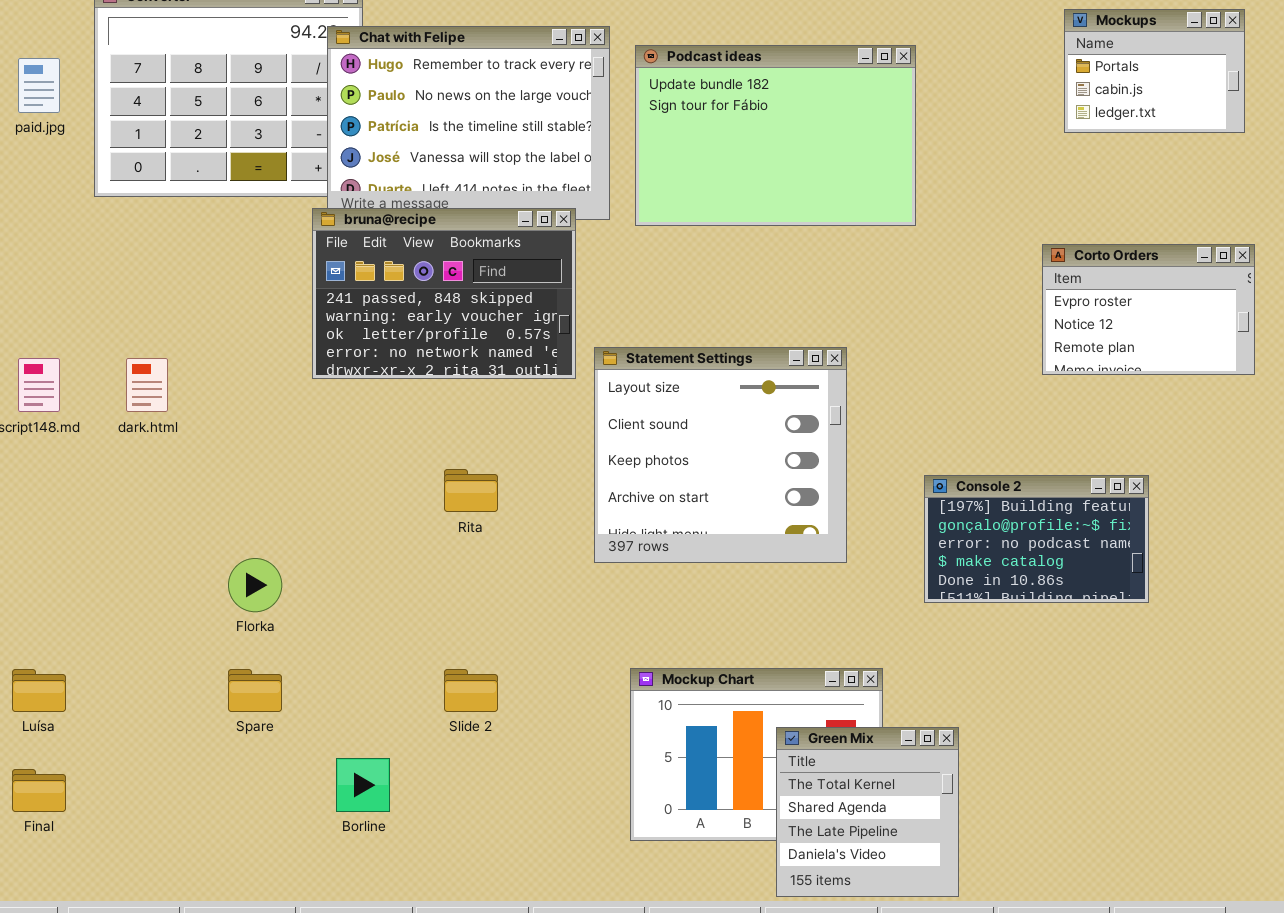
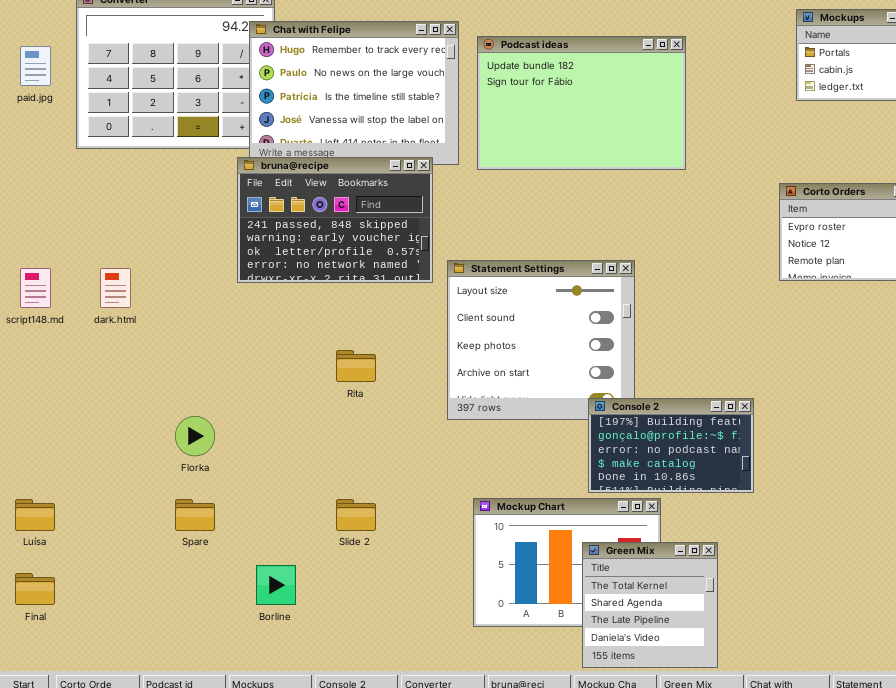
Console 2: [924,475,1149,603] -> [588,398,754,493], moved

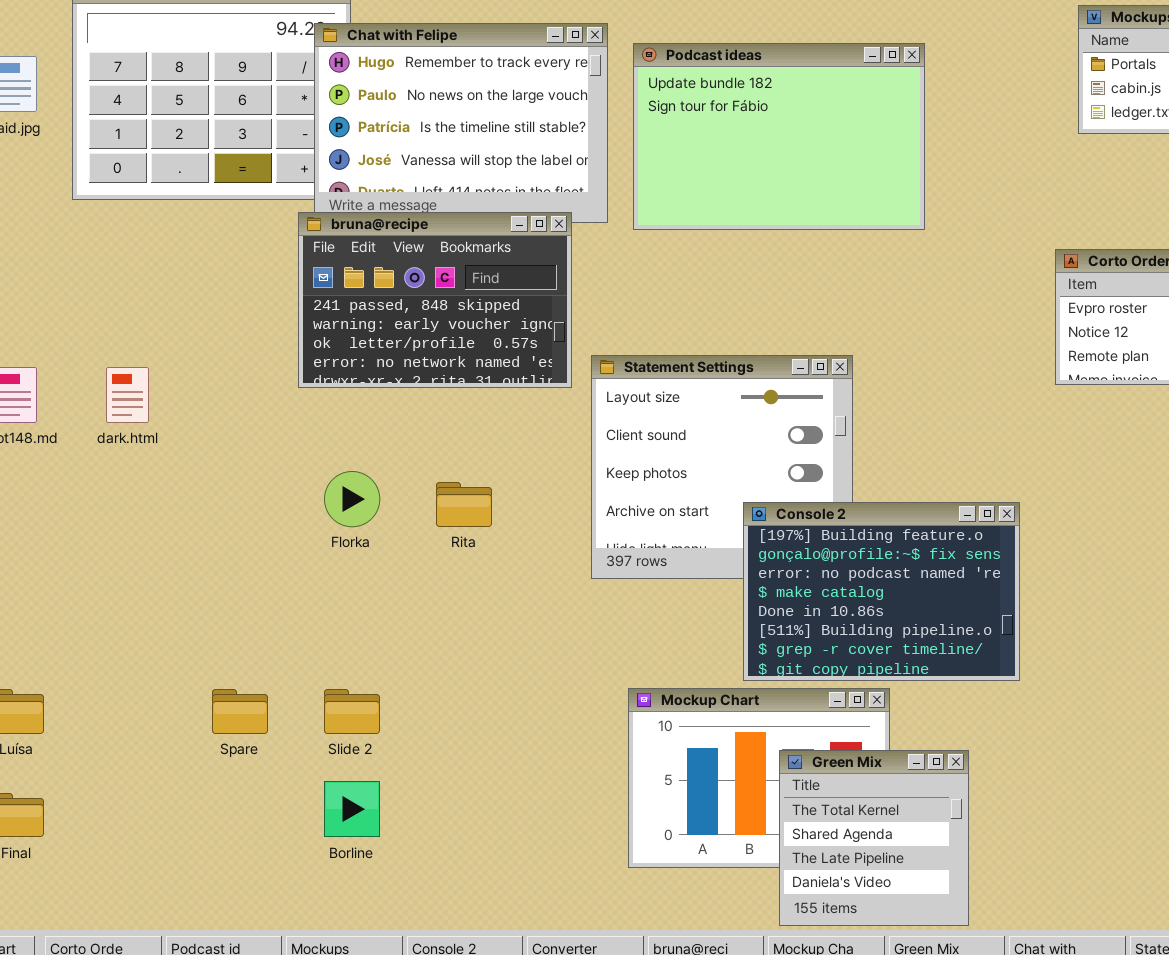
Console 2: [588,398,754,493] -> [743,502,1020,681], resized
Florka: [175,416,215,456] -> [324,471,380,527], moved
Slide 2: [336,499,376,531] -> [324,689,380,734], moved

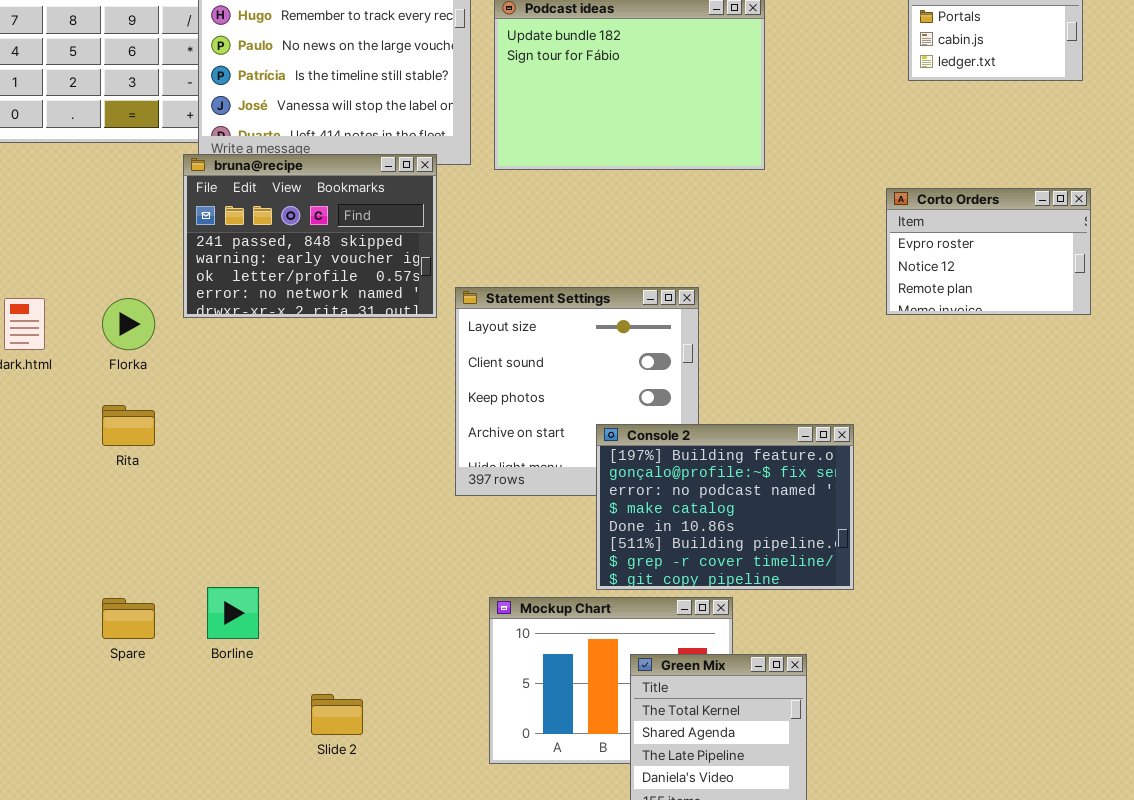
Florka: [324,471,380,527] -> [102,298,155,350], moved
Rita: [436,482,492,527] -> [102,405,155,446], moved
Slide 2: [324,689,380,734] -> [311,694,363,735], moved
Borline: [324,781,380,837] -> [207,587,259,639], moved

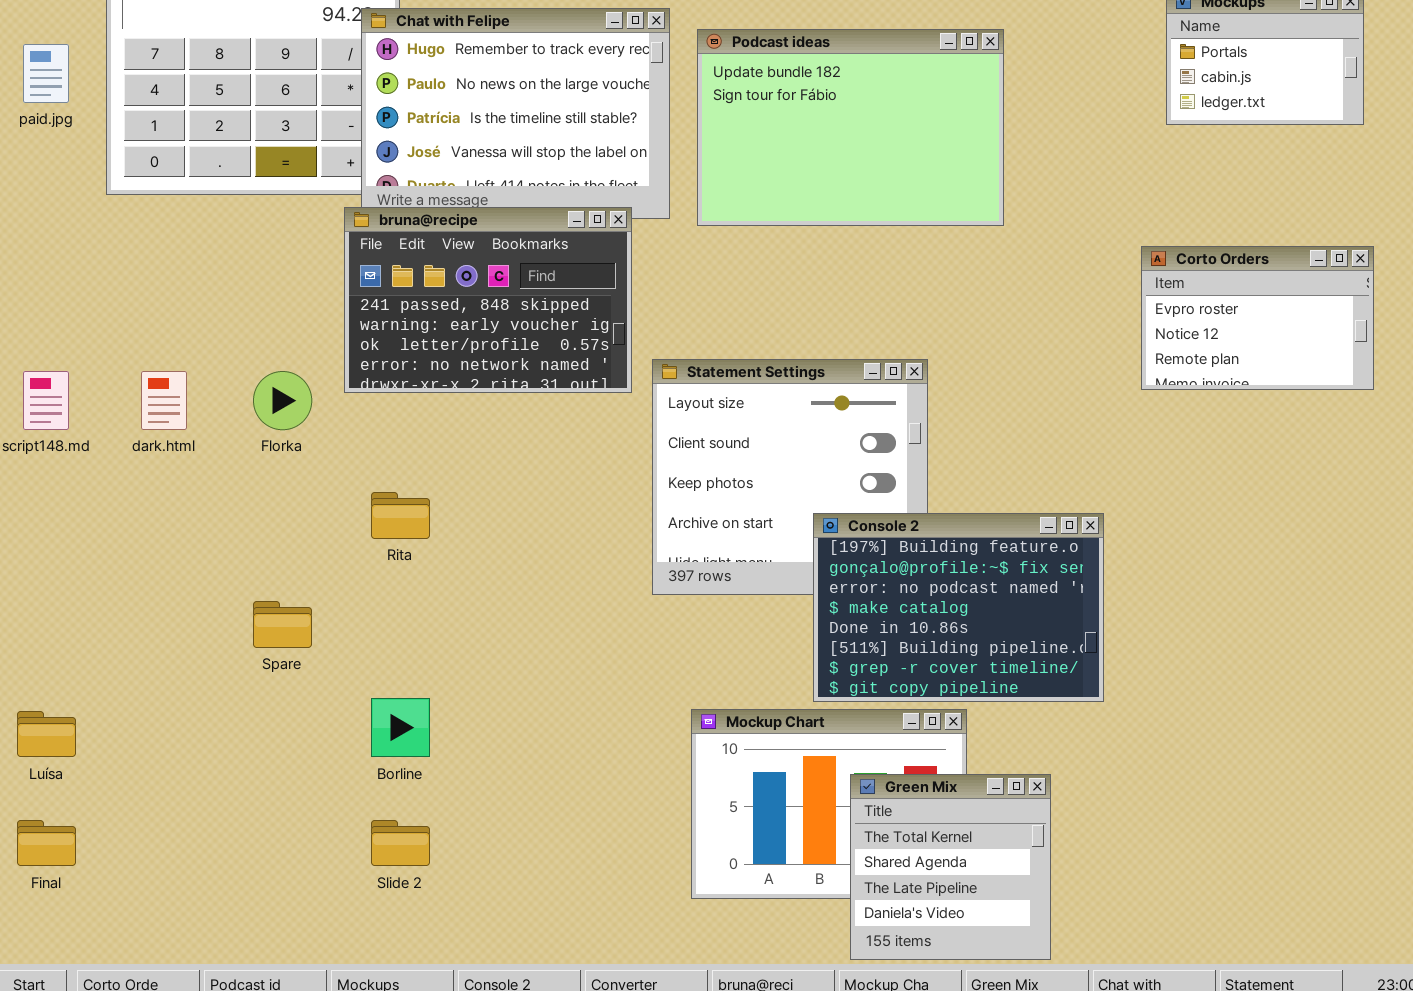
Rita: [102,405,155,446] -> [371,492,430,539], moved
Spare: [102,598,155,639] -> [253,601,312,648], moved
Slide 2: [311,694,363,735] -> [371,820,430,866], moved

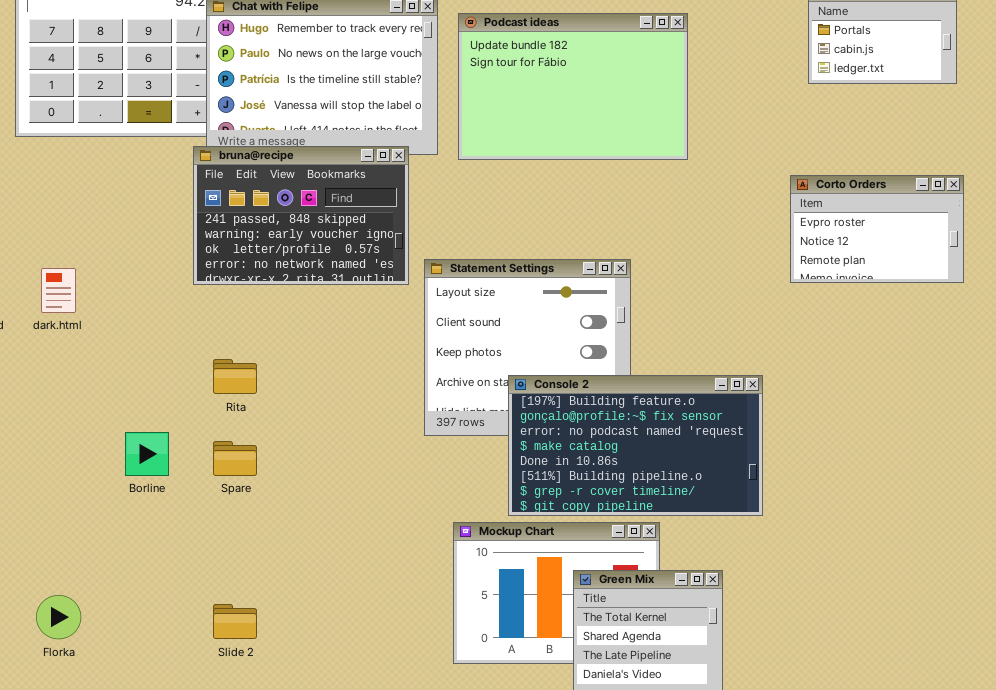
Florka: [253,371,312,430] -> [36,595,81,639], moved
Console 2: [813,513,1104,702] -> [508,375,763,516], resized
Spare: [253,601,312,648] -> [213,441,257,476], moved
Borline: [371,698,430,757] -> [125,432,169,476], moved

